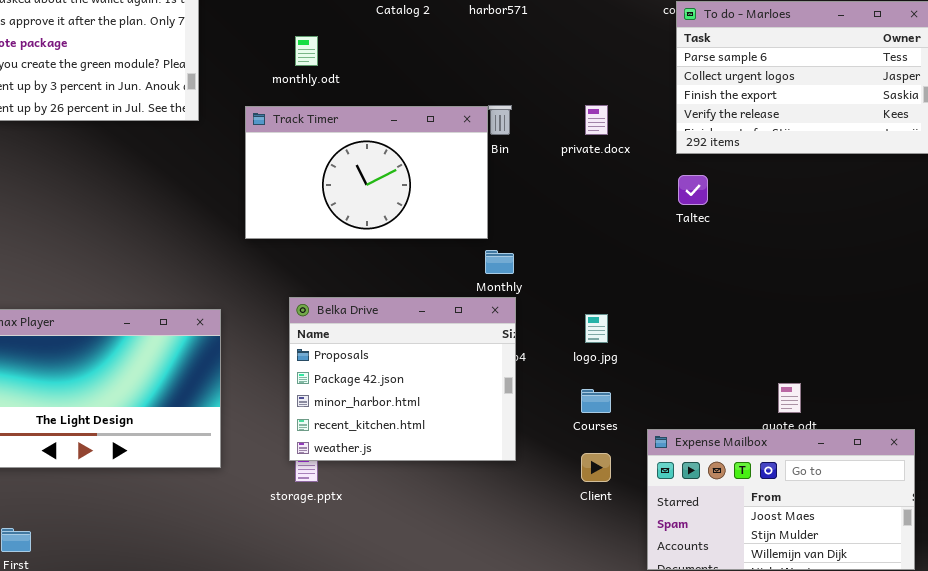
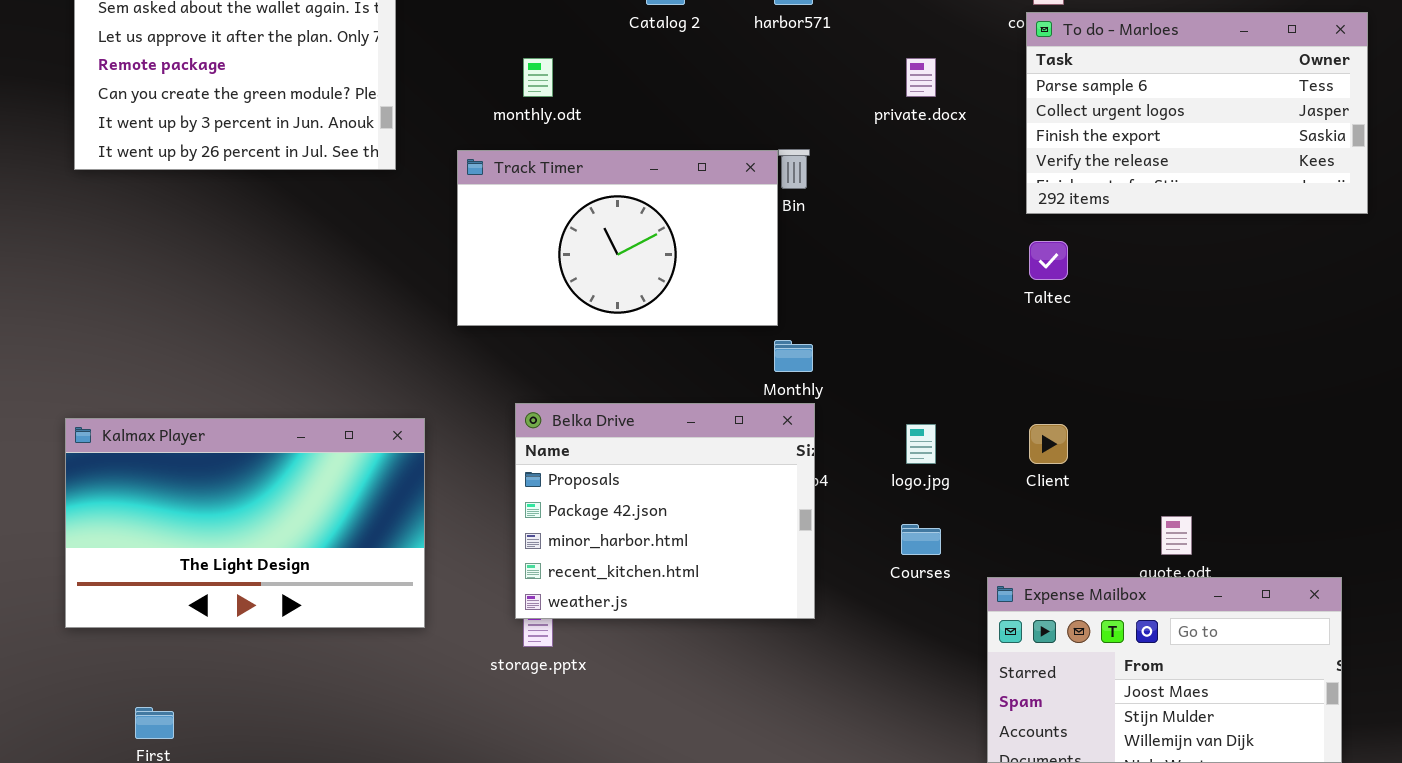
private.docx: [585,105,608,135] -> [906,58,936,97], moved
Client: [581,453,611,482] -> [1029,424,1068,464], moved

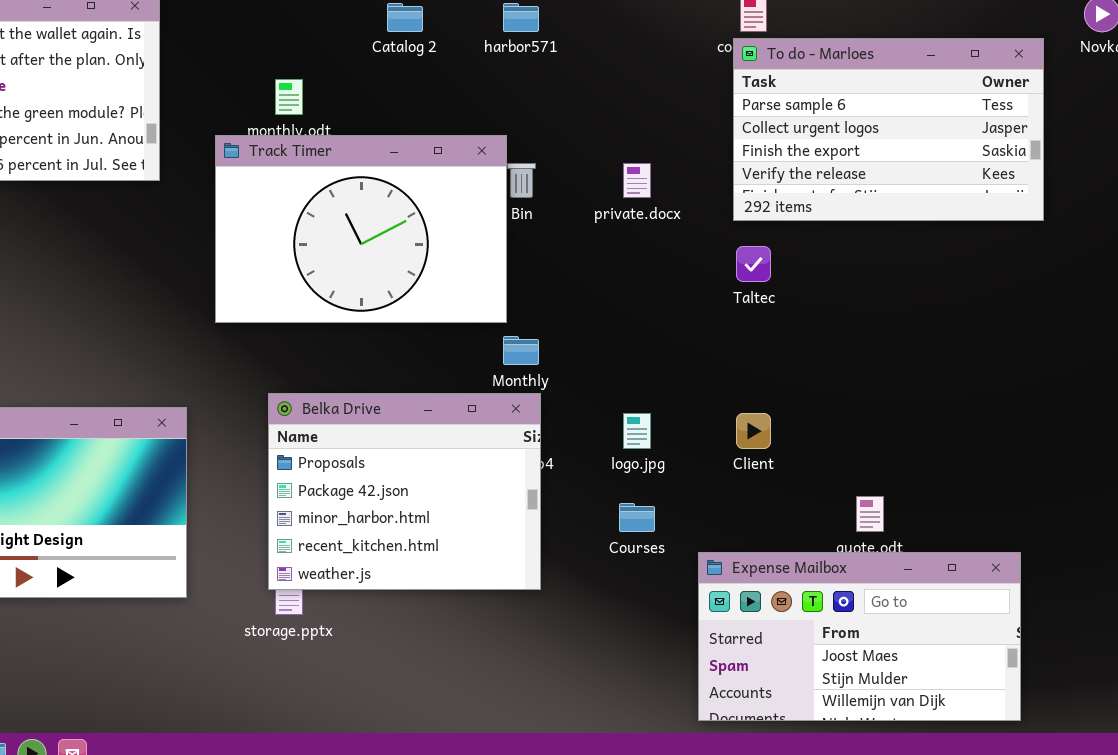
private.docx: [906,58,936,97] -> [623,163,651,198], moved
Track Timer: [457,150,778,326] -> [215,135,507,323], resized

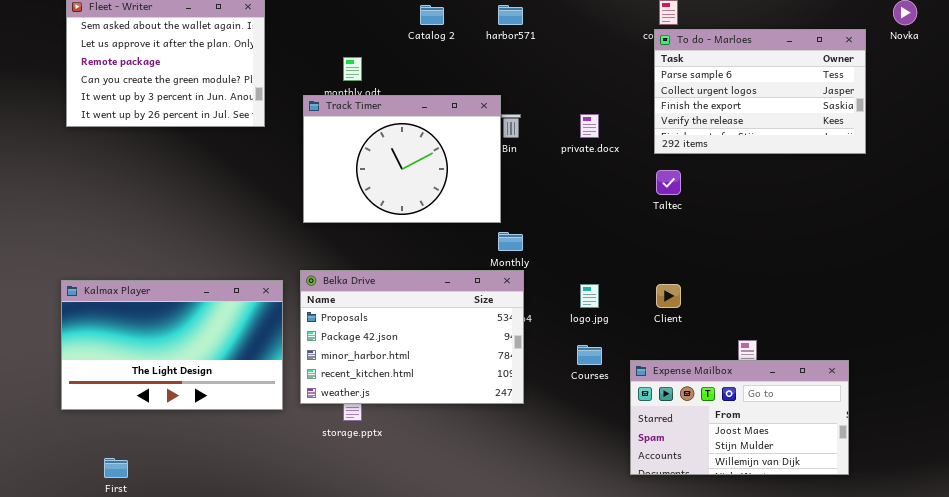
Belka Drive: [268,393,541,590] -> [300,270,524,404], resized
Expense Mailbox: [698,552,1021,721] -> [630,360,849,475], moved

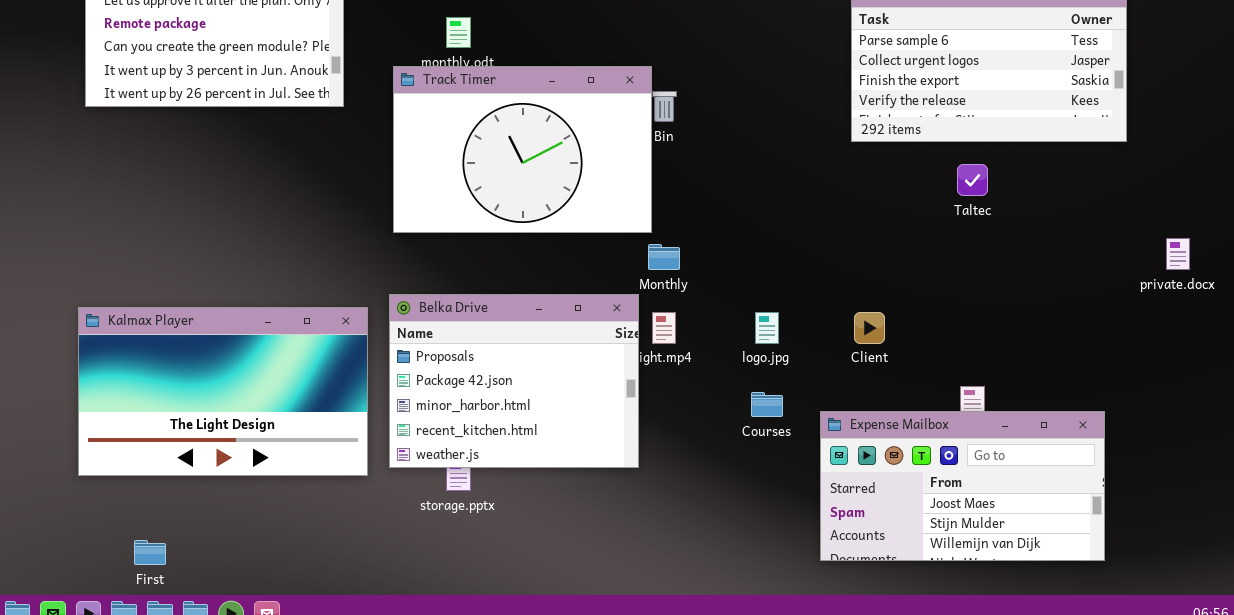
private.docx: [580,114,599,138] -> [1166,238,1190,270], moved
Taltec: [656,170,681,195] -> [957,164,988,196], moved
Belka Drive: [300,270,524,404] -> [389,294,639,468], resized

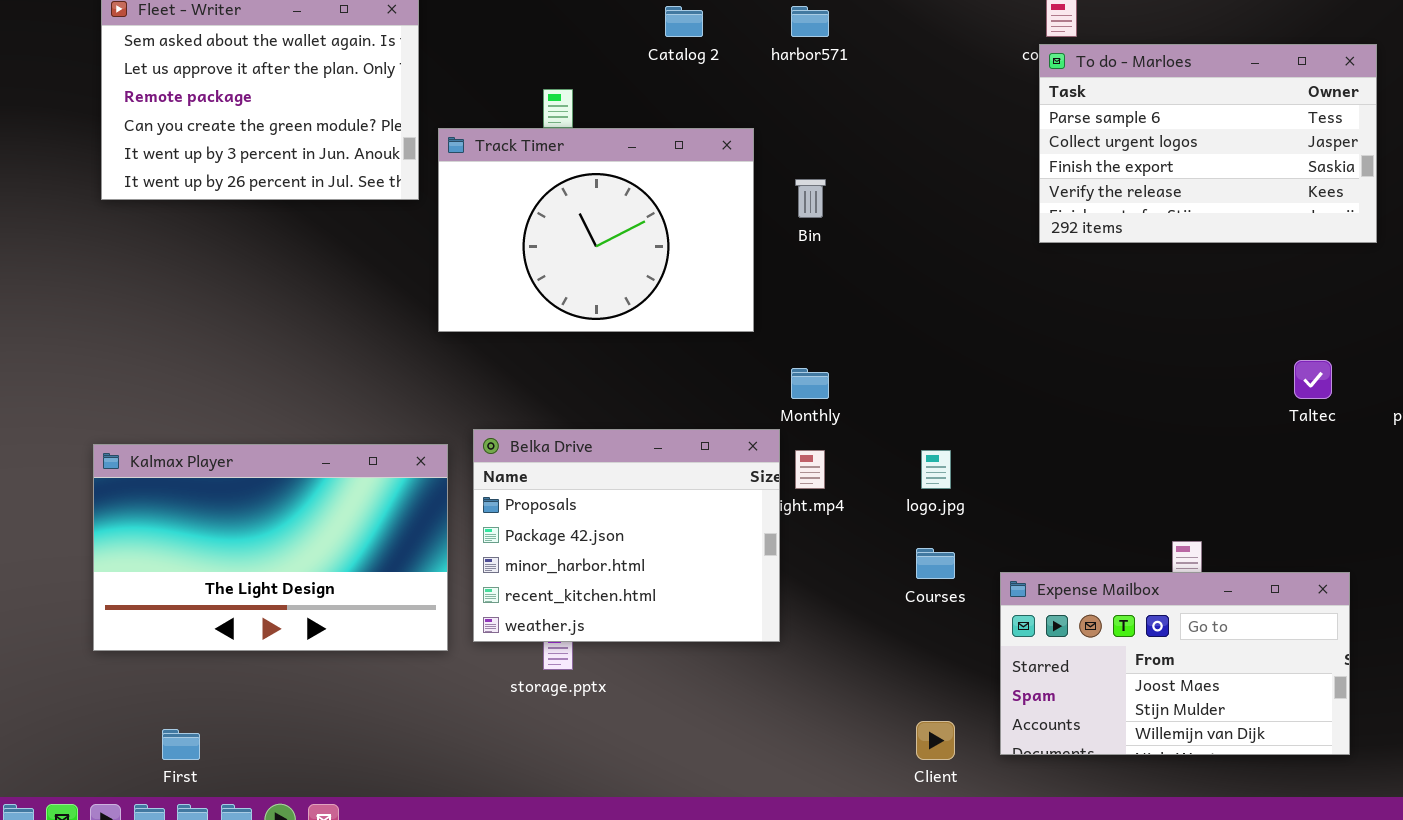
Track Timer: [393,66,652,233] -> [438,128,754,332], moved
Taltec: [957,164,988,196] -> [1294,360,1332,399], moved
Client: [854,312,885,344] -> [916,721,955,760], moved

